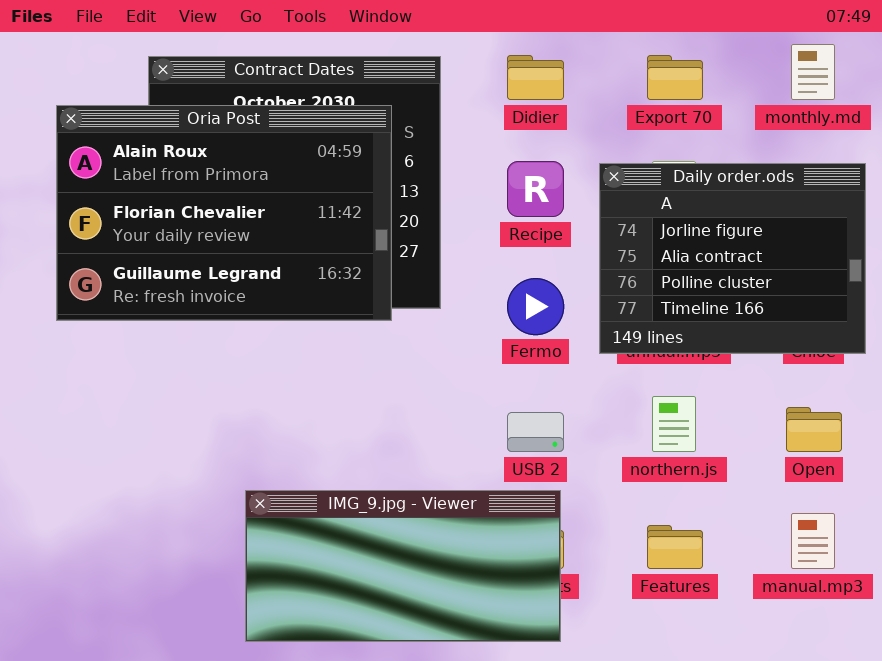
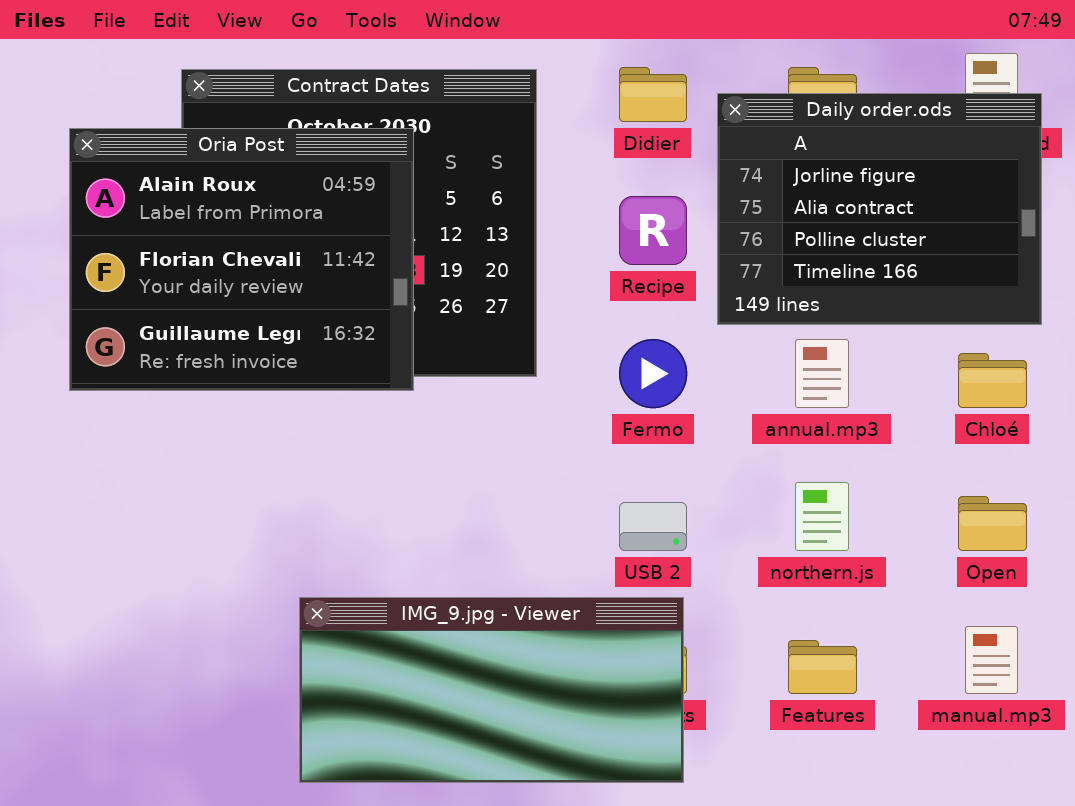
Oria Post: [56,105,392,321] -> [69,128,414,391], resized
Daily order.ods: [599,163,866,354] -> [717,93,1042,325], moved

